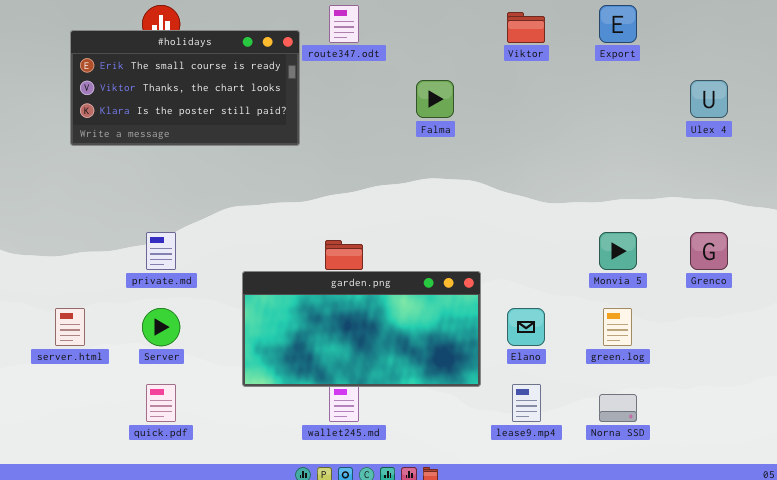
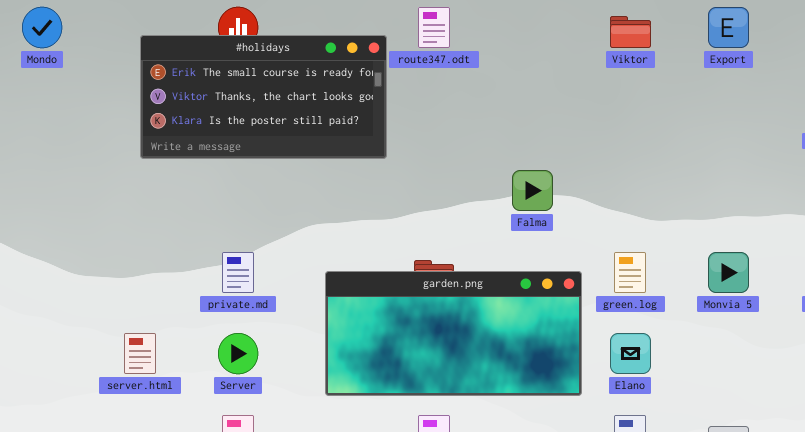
Falma: [416,80,454,118] -> [512,170,553,211], moved
garden.png: [242,271,481,387] -> [325,271,582,396], moved
green.log: [603,308,632,346] -> [614,252,646,293], moved

